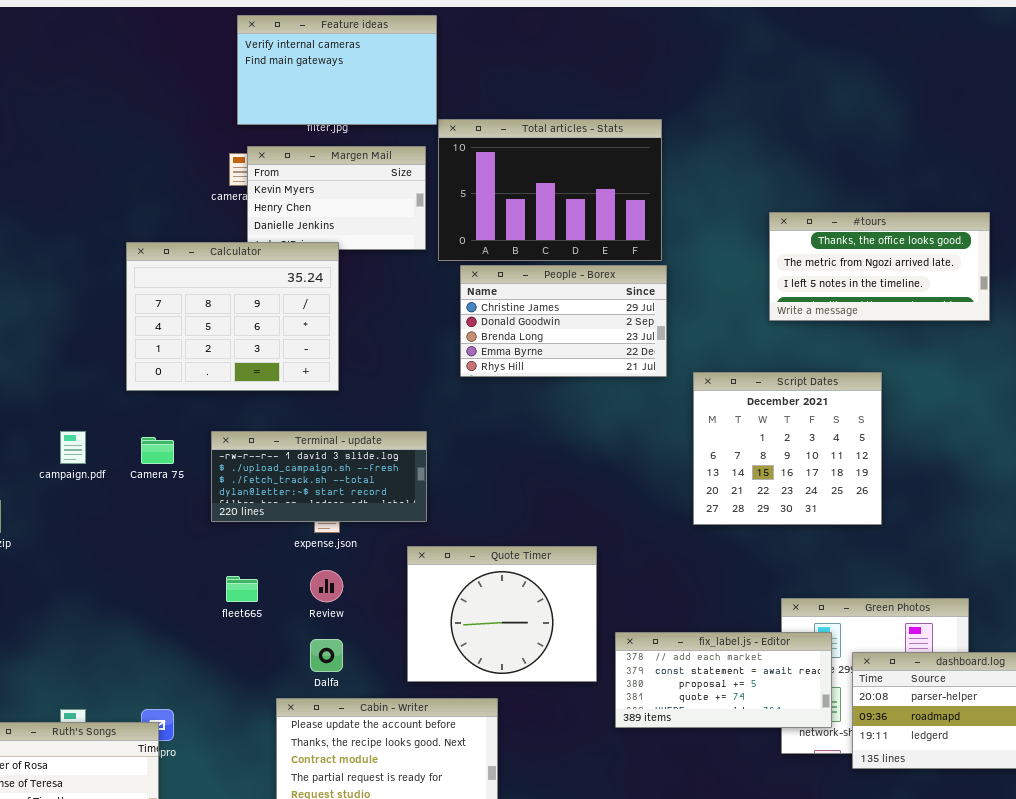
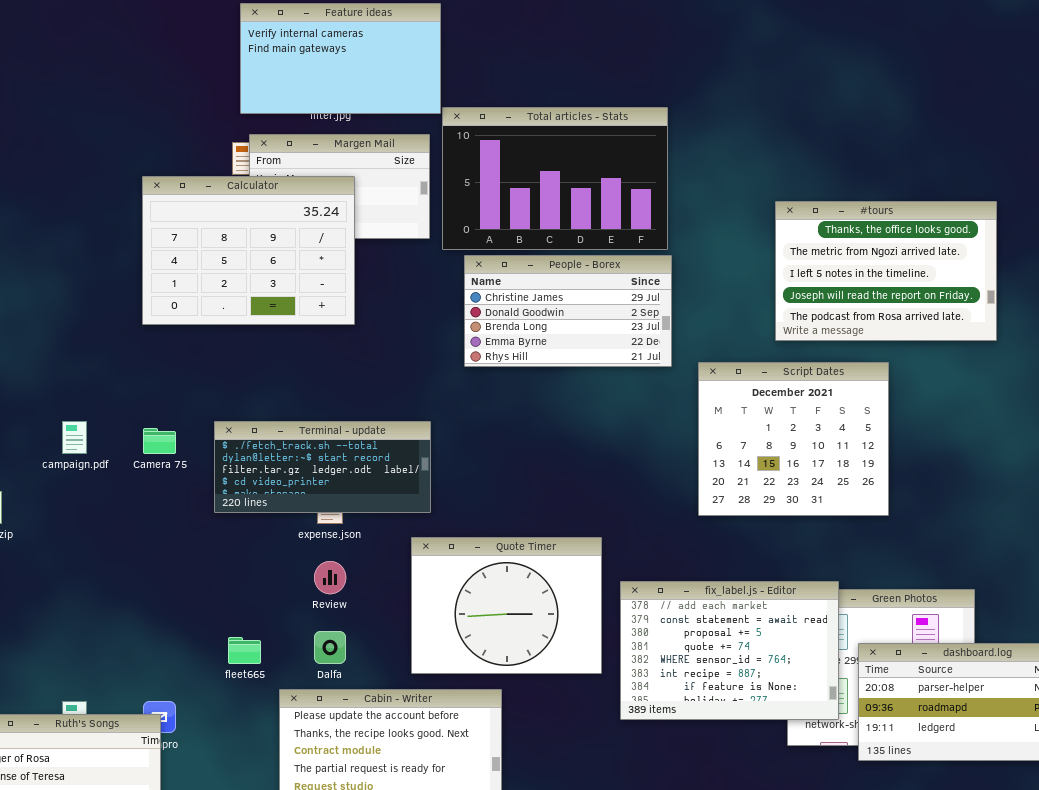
#tours: [769,212,990,321] -> [775,201,997,341], resized
Calculator: [126,242,339,391] -> [142,176,355,325], moved
Terminal - update: [211,431,427,522] -> [214,421,431,513], scrolled down 2 rows
fleet665: [226,576,258,602] -> [228,637,261,664], moved
fix_label.js - Editor: [615,632,832,728] -> [620,581,839,720], resized

